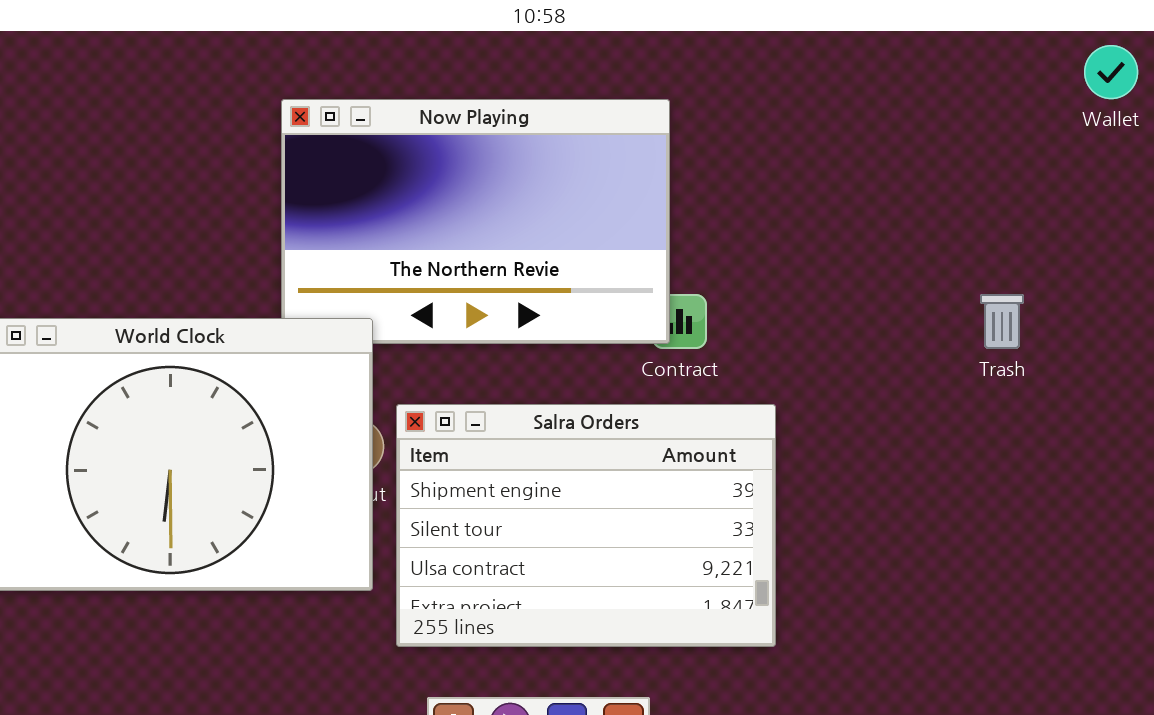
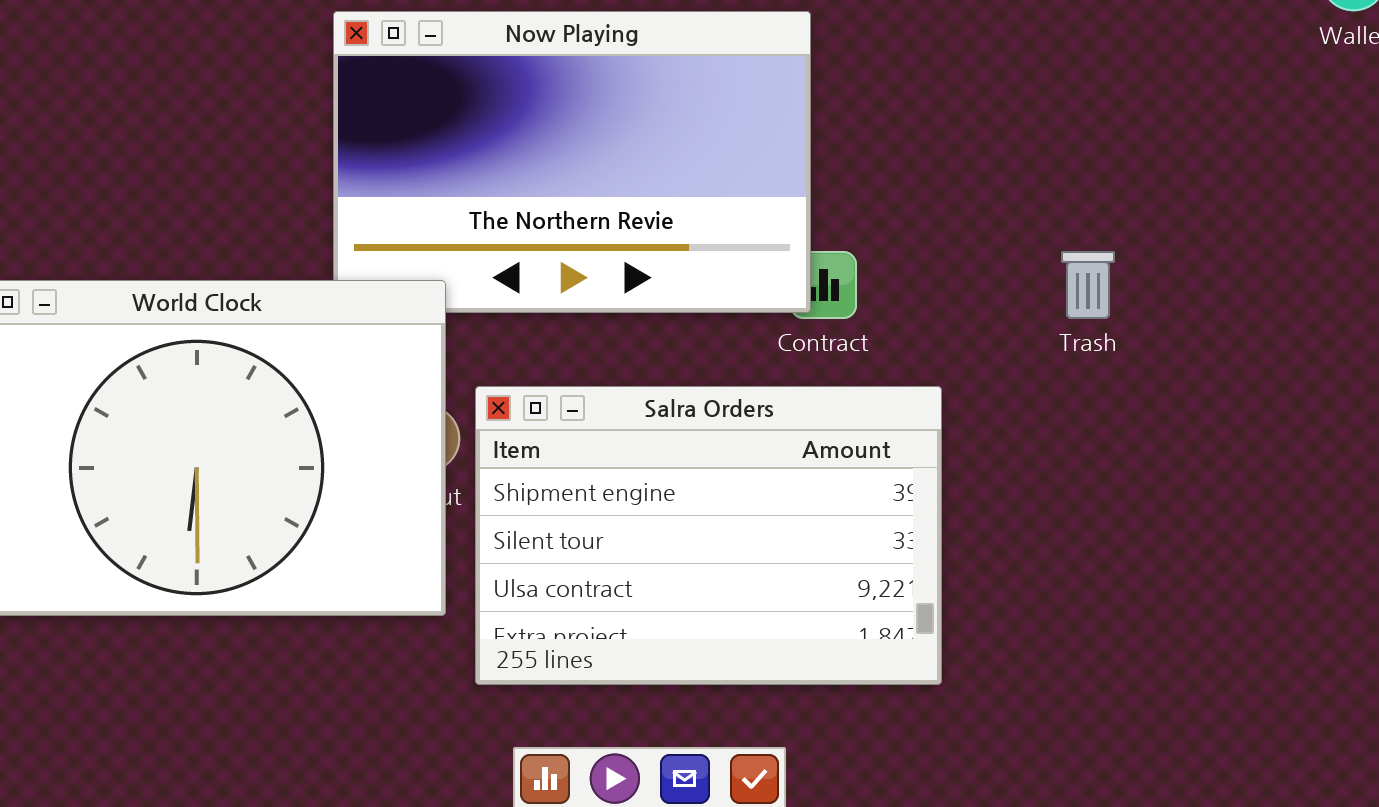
Trash: [980,294,1024,349] -> [1061,251,1115,319], moved

